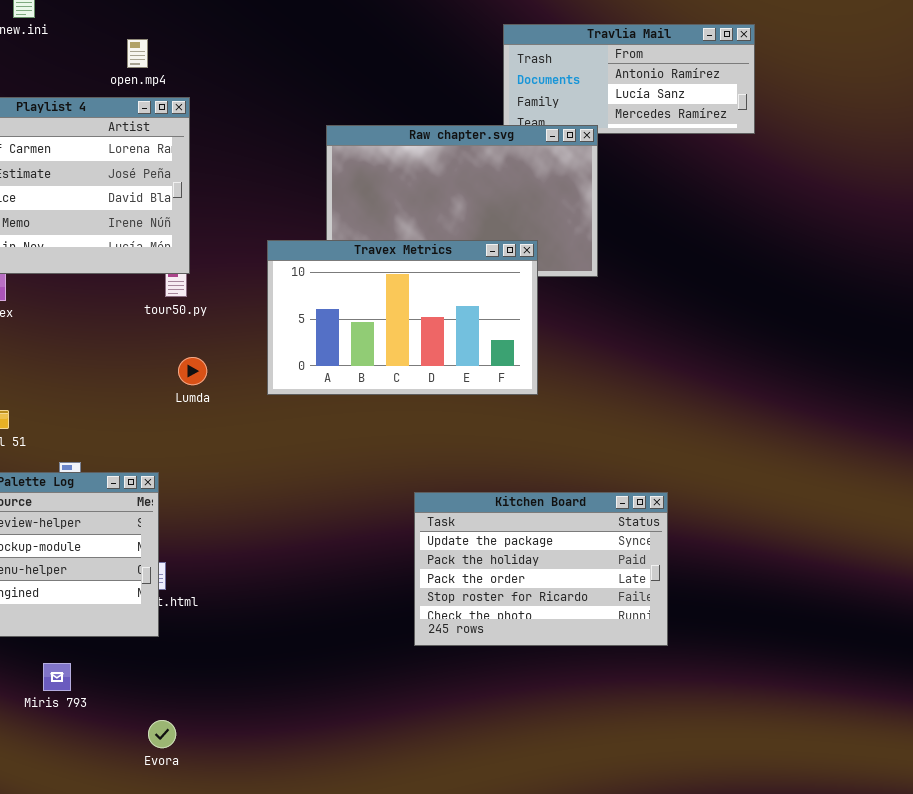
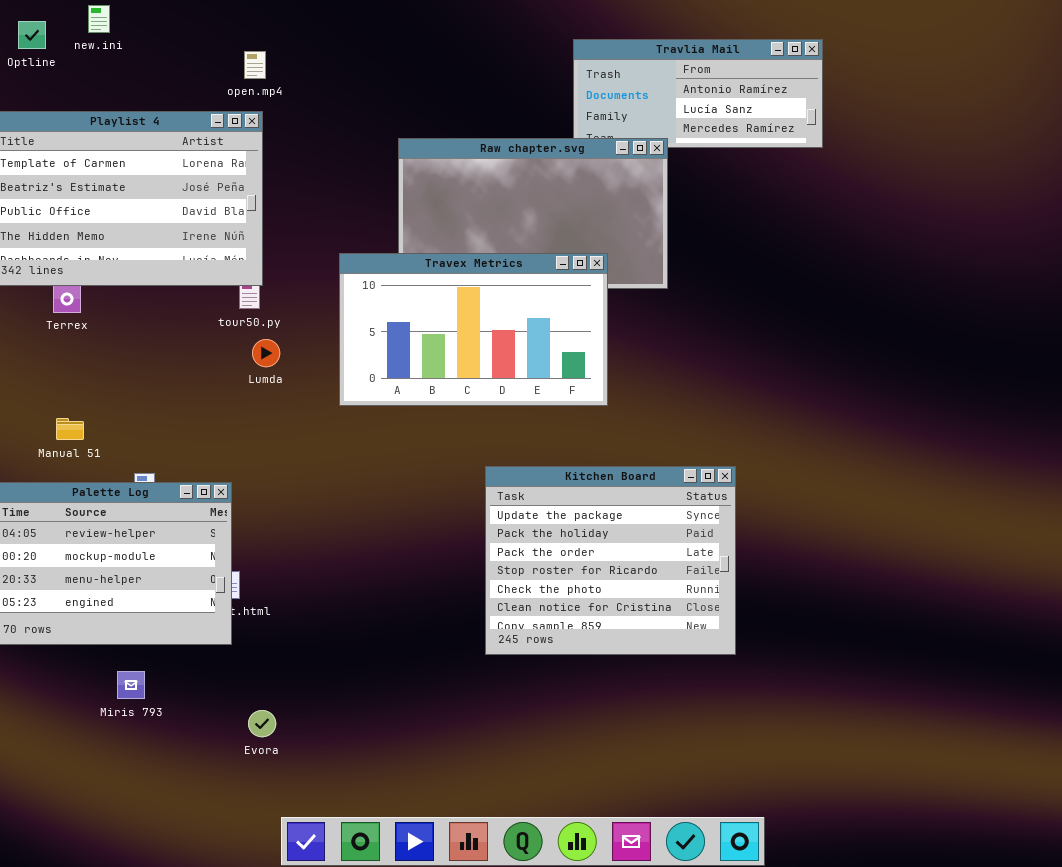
open.mp4: [127,39,148,68] -> [244,51,266,79], moved
Lumda: [178,357,207,385] -> [252,339,280,367], moved
Kitchen Board: [414,492,668,646] -> [485,466,736,655], resized
Evora: [148,720,176,748] -> [248,710,276,737], moved

